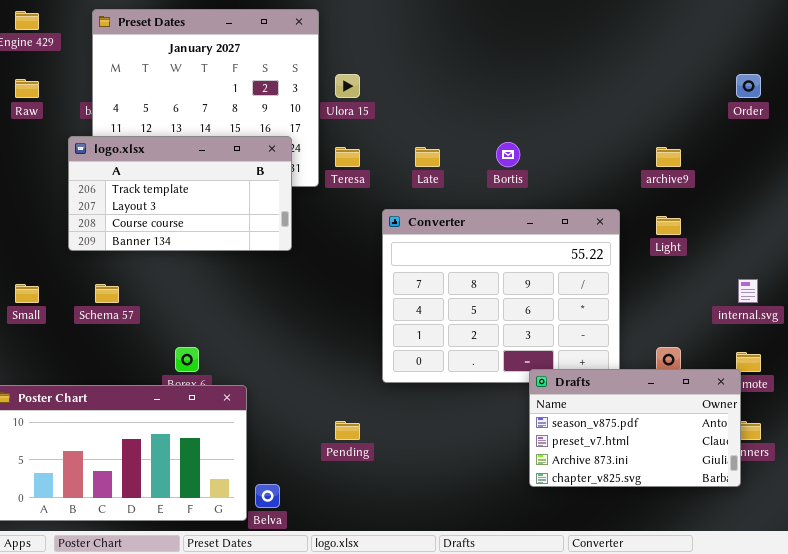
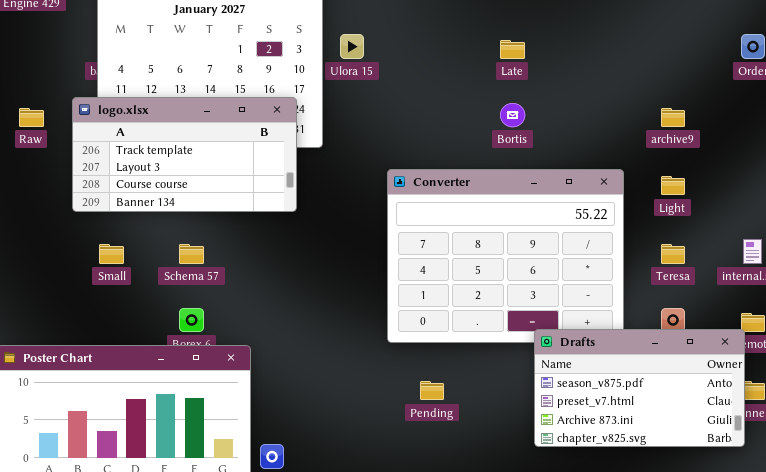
Raw: [15,79,39,98] -> [19,108,44,127], moved
Teresa: [335,147,360,167] -> [661,244,685,264], moved
Late: [415,147,440,167] -> [500,40,525,59], moved
Small: [15,284,39,303] -> [99,244,124,264], moved
Schema 57: [95,284,119,303] -> [179,244,204,264], moved
Pending: [335,421,360,440] -> [420,381,444,400], moved

